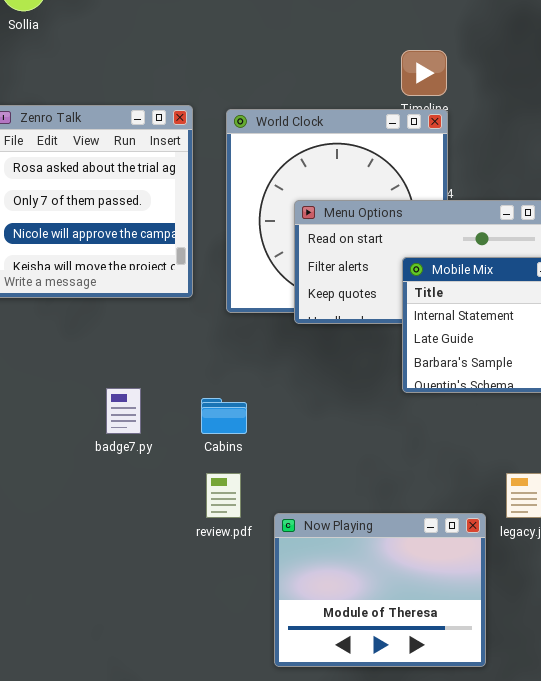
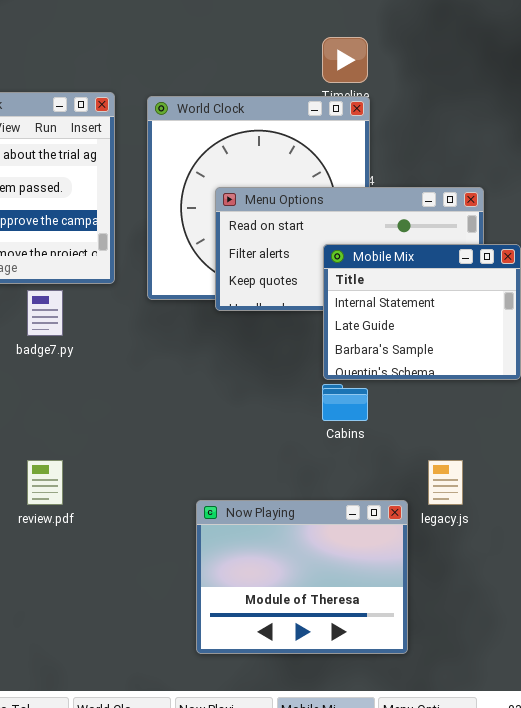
badge7.py: [106,388,141,434] -> [27,290,63,336], moved
Cabins: [201,398,247,434] -> [322,384,368,421], moved
review.pdf: [206,473,241,518] -> [27,460,63,505], moved

